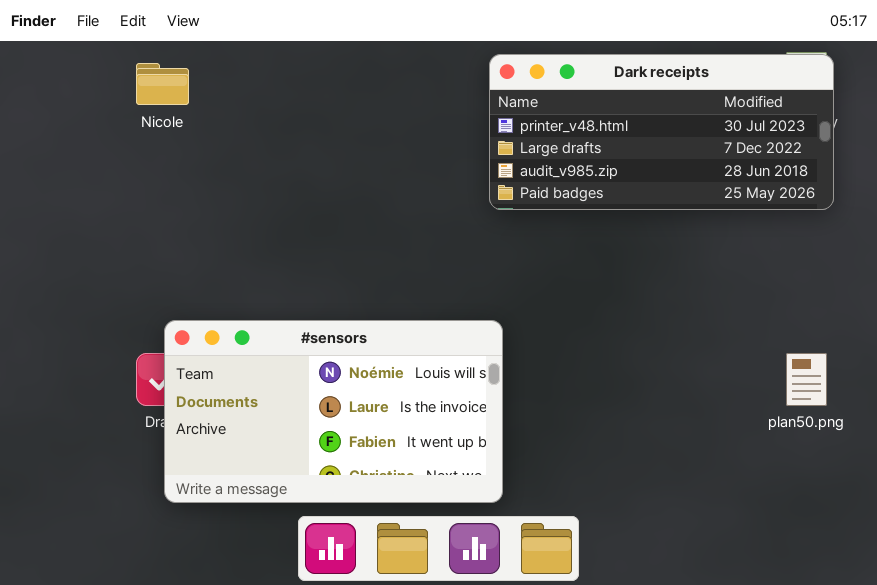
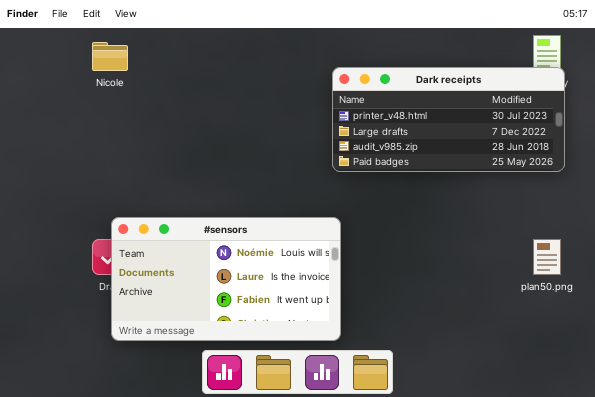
Dark receipts: [489,54,834,210] -> [332,67,565,172], moved

